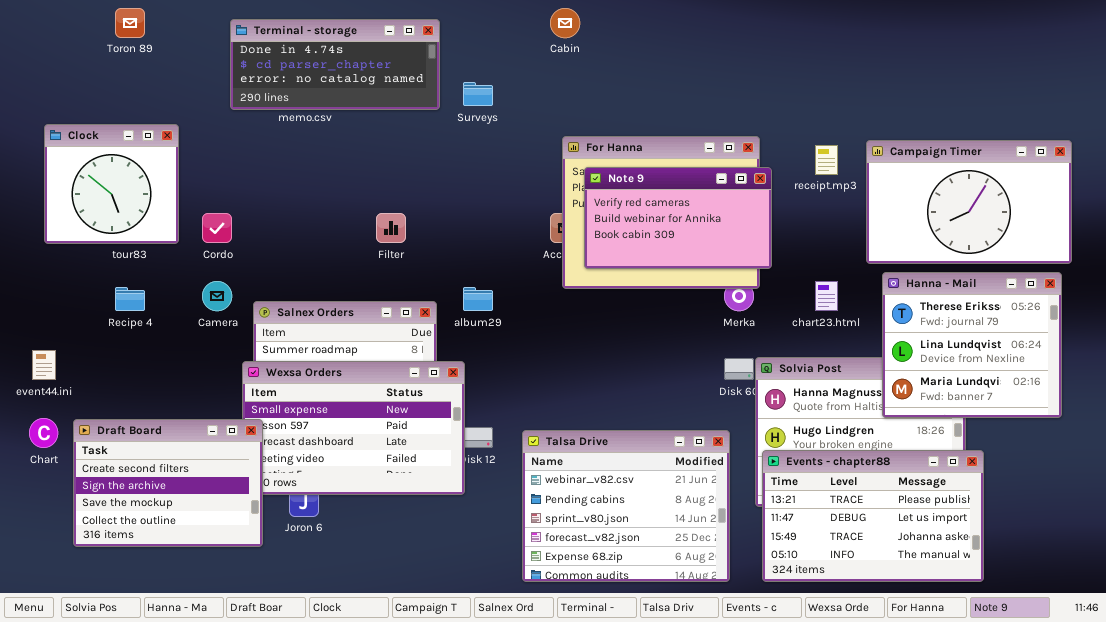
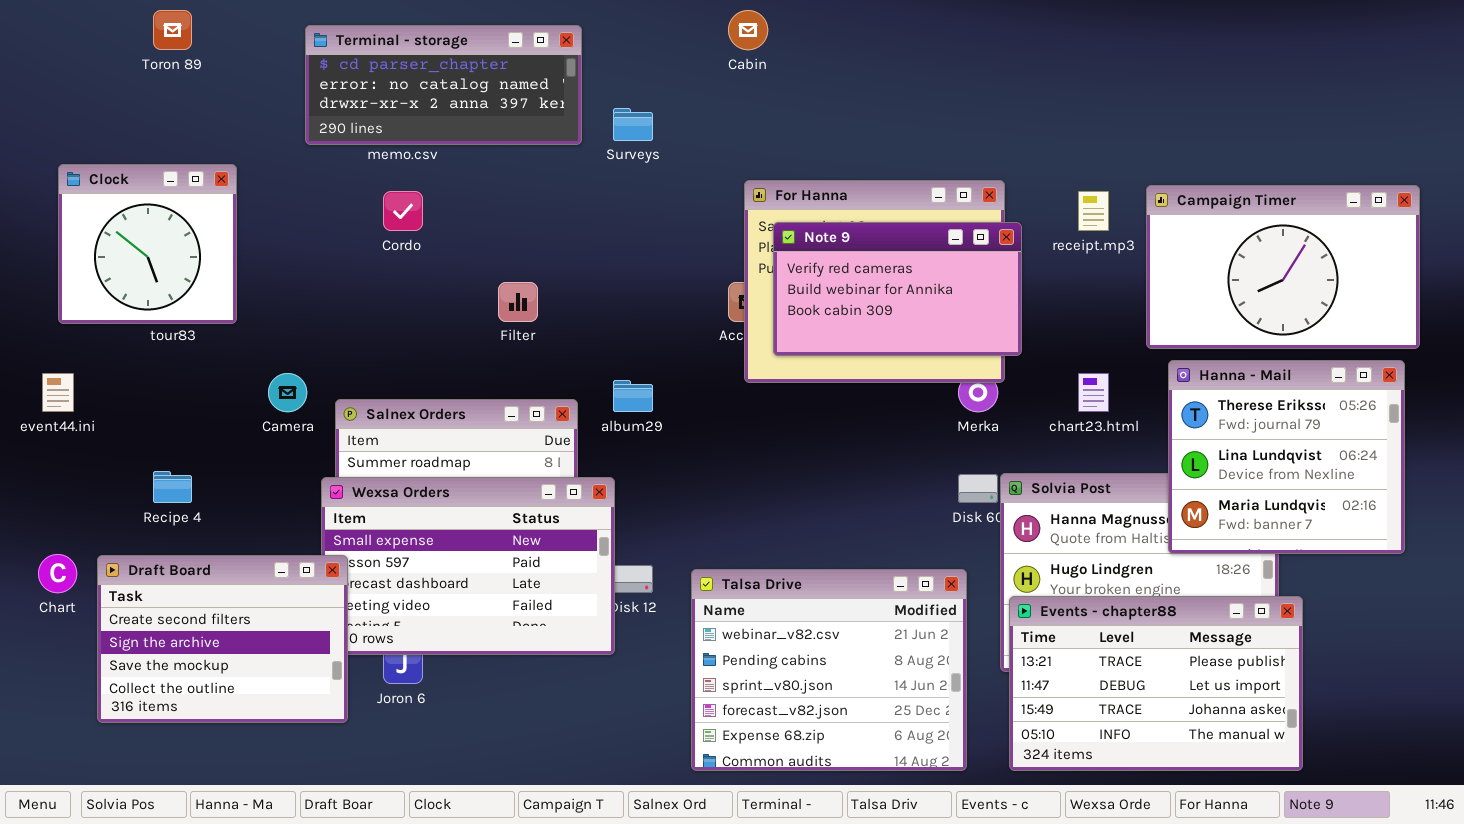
Terminal - storage: [230,19,440,110] -> [305,25,582,145], scrolled down 1 row
Cordo: [202,213,232,243] -> [383,191,423,231], moved
Recipe 4: [115,287,145,311] -> [153,471,192,503], moved
event44.ini: [32,350,56,380] -> [42,373,74,412], moved

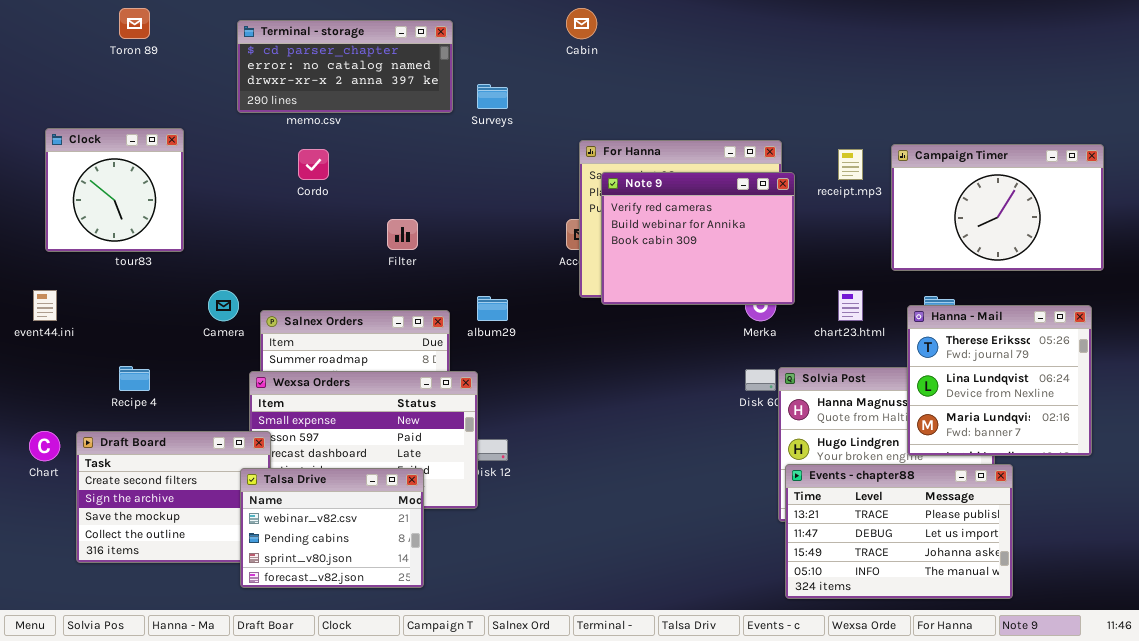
Note 9: [773,222,1022,356] -> [601,172,795,305], resized
Hanna - Mail: [1168,360,1405,554] -> [907,305,1092,456], moved
Talsa Drive: [691,569,967,771] -> [240,468,424,588], moved, resized

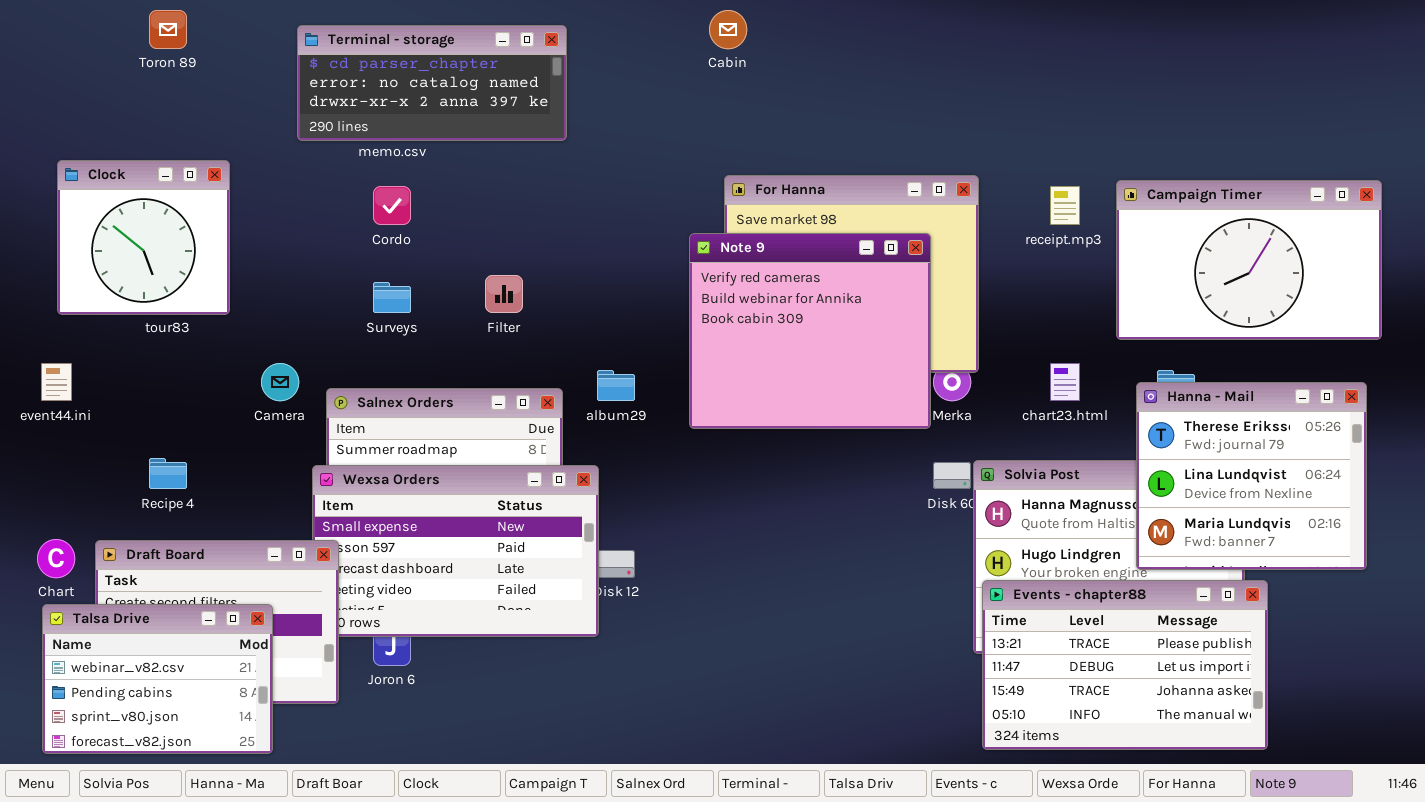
Surveys: [477,84,508,109] -> [373,282,411,313], moved
Note 9: [601,172,795,305] -> [689,233,931,429], moved, resized
Talsa Drive: [240,468,424,588] -> [42,604,273,754], moved

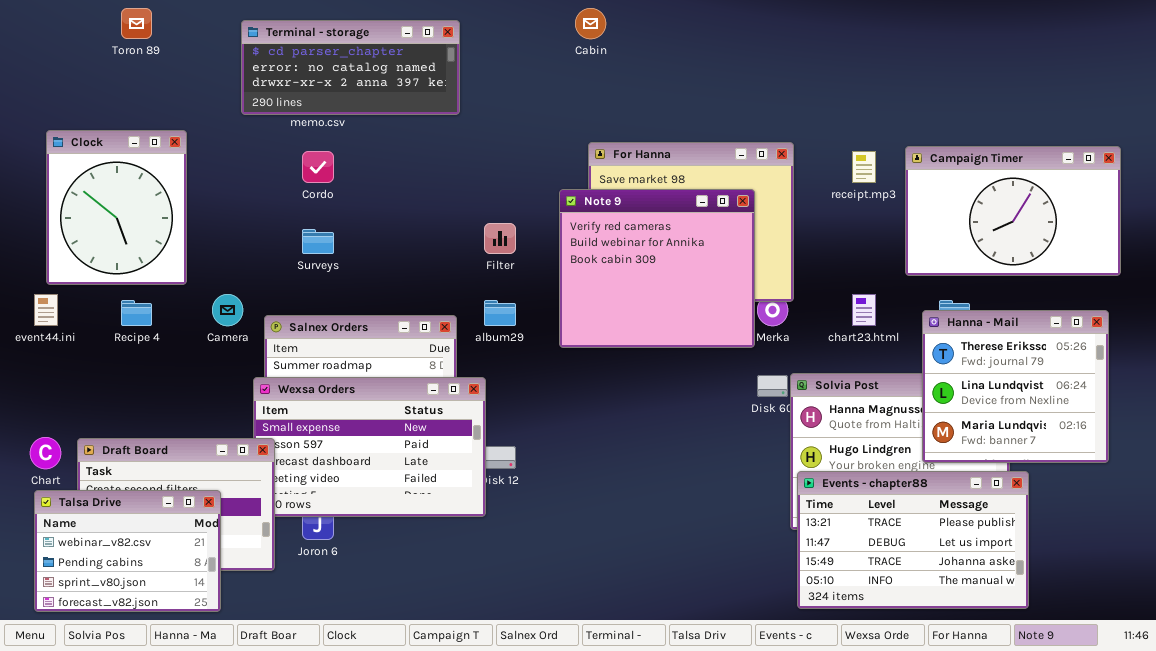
Clock: [57,160,230,315] -> [46,130,187,285], resized
Filter: [485,275,523,313] -> [484,223,516,254], moved
Recipe 4: [149,458,187,489] -> [121,300,152,326], moved

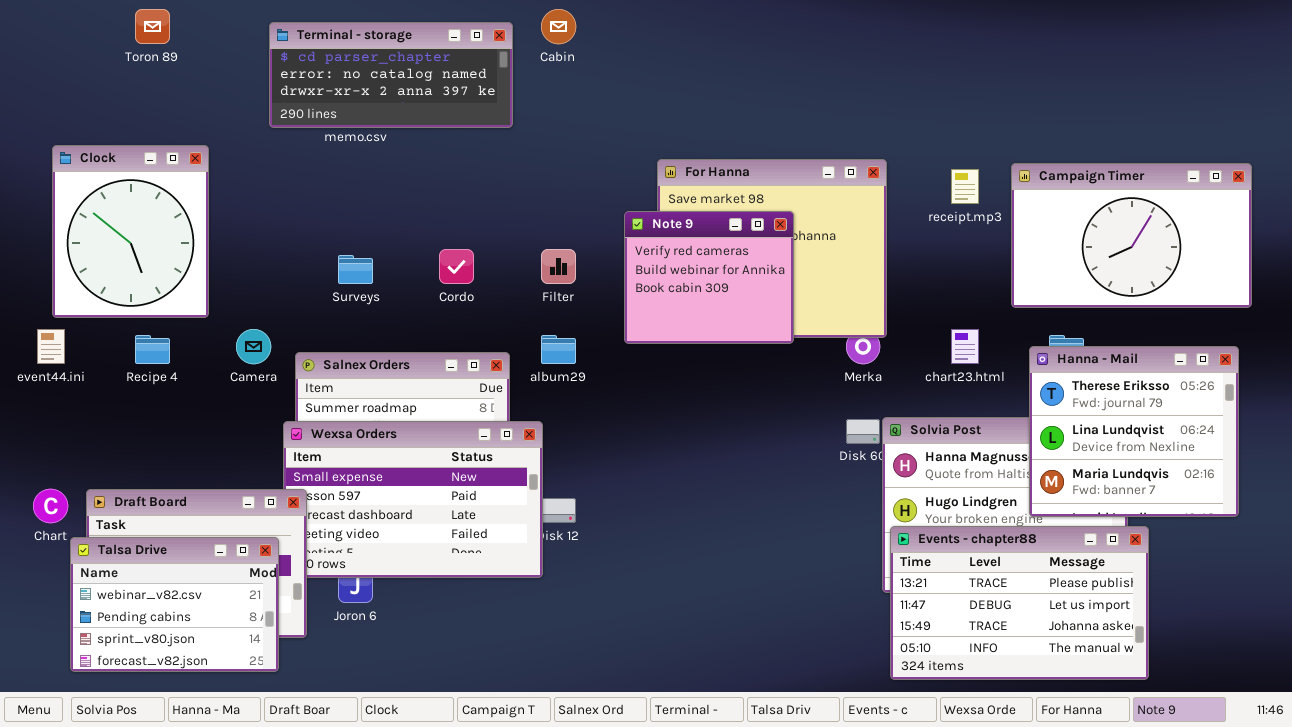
Cabin: [575,8,606,39] -> [541,9,576,44], moved
Cordo: [302,151,334,183] -> [439,249,474,284], moved
Note 9: [559,189,755,348] -> [624,211,794,344], resized
Talsa Drive: [34,490,221,612] -> [70,537,279,672], moved

